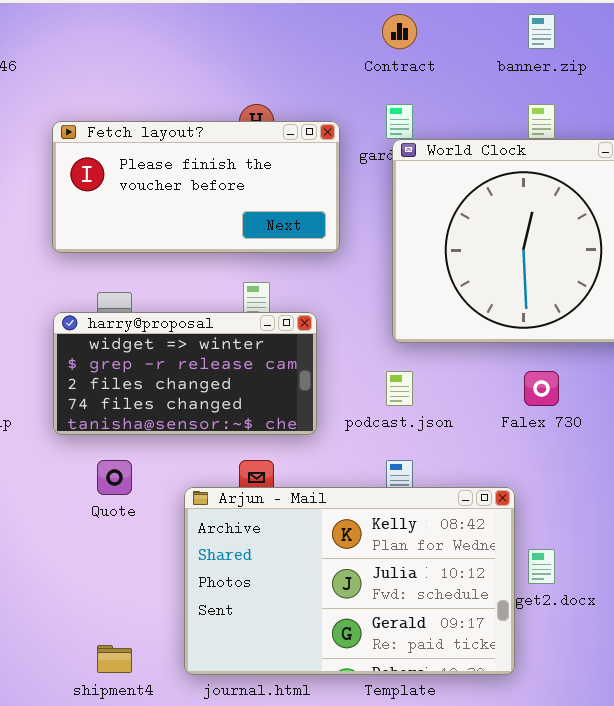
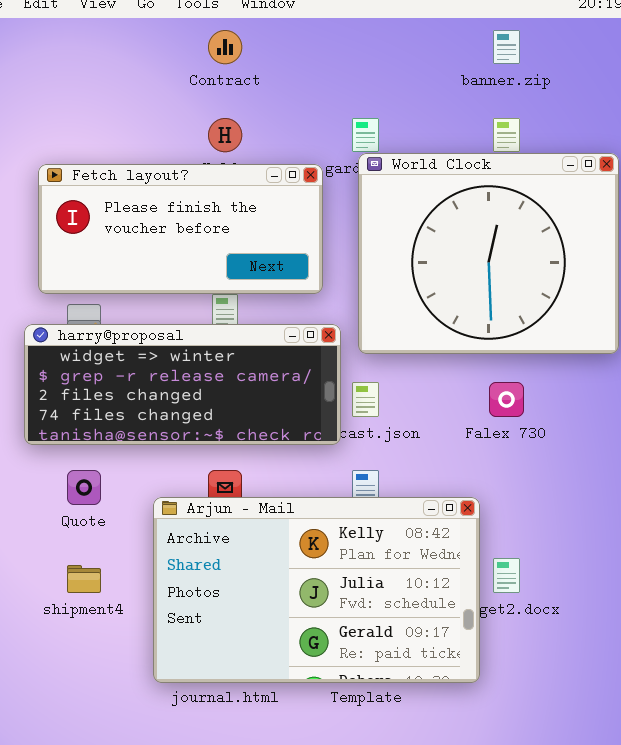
Contract: [382,14,417,49] -> [208,30,242,64], moved
Fetch layout?: [52,121,340,253] -> [38,164,323,294], moved
harry@proposal: [53,312,317,435] -> [24,324,341,445], resized
shipment4: [97,645,132,673] -> [67,565,101,593], moved

